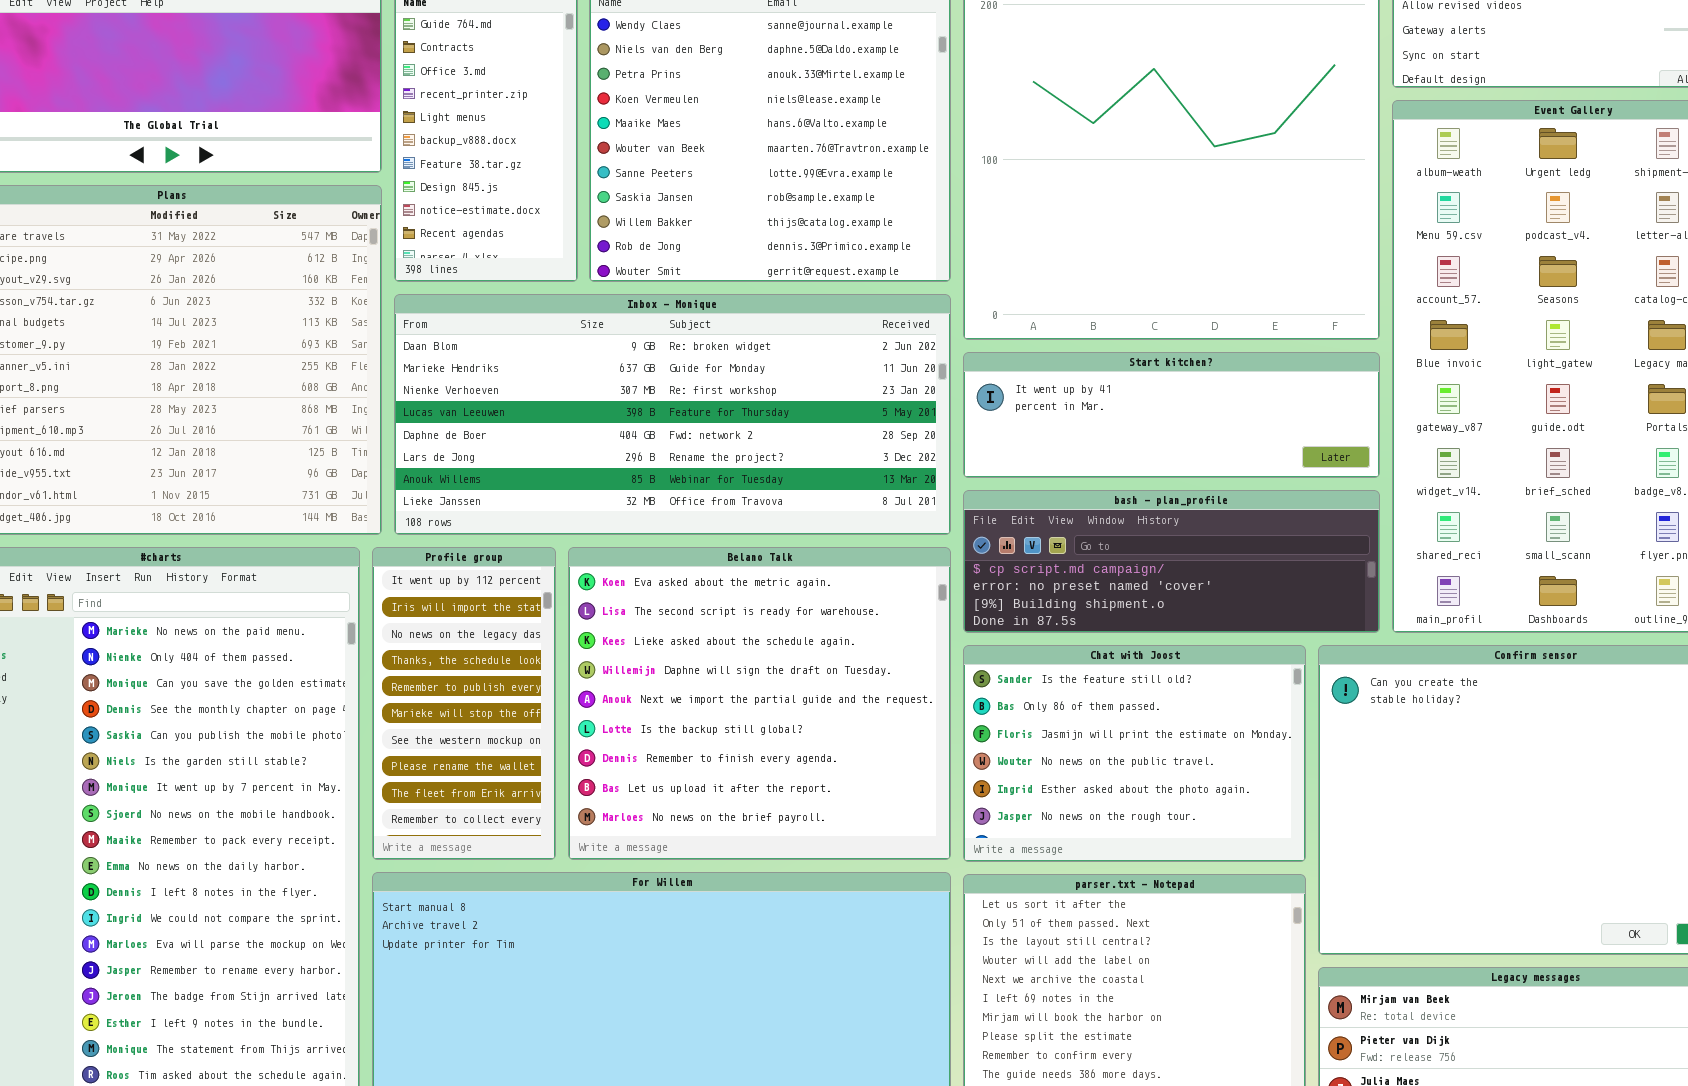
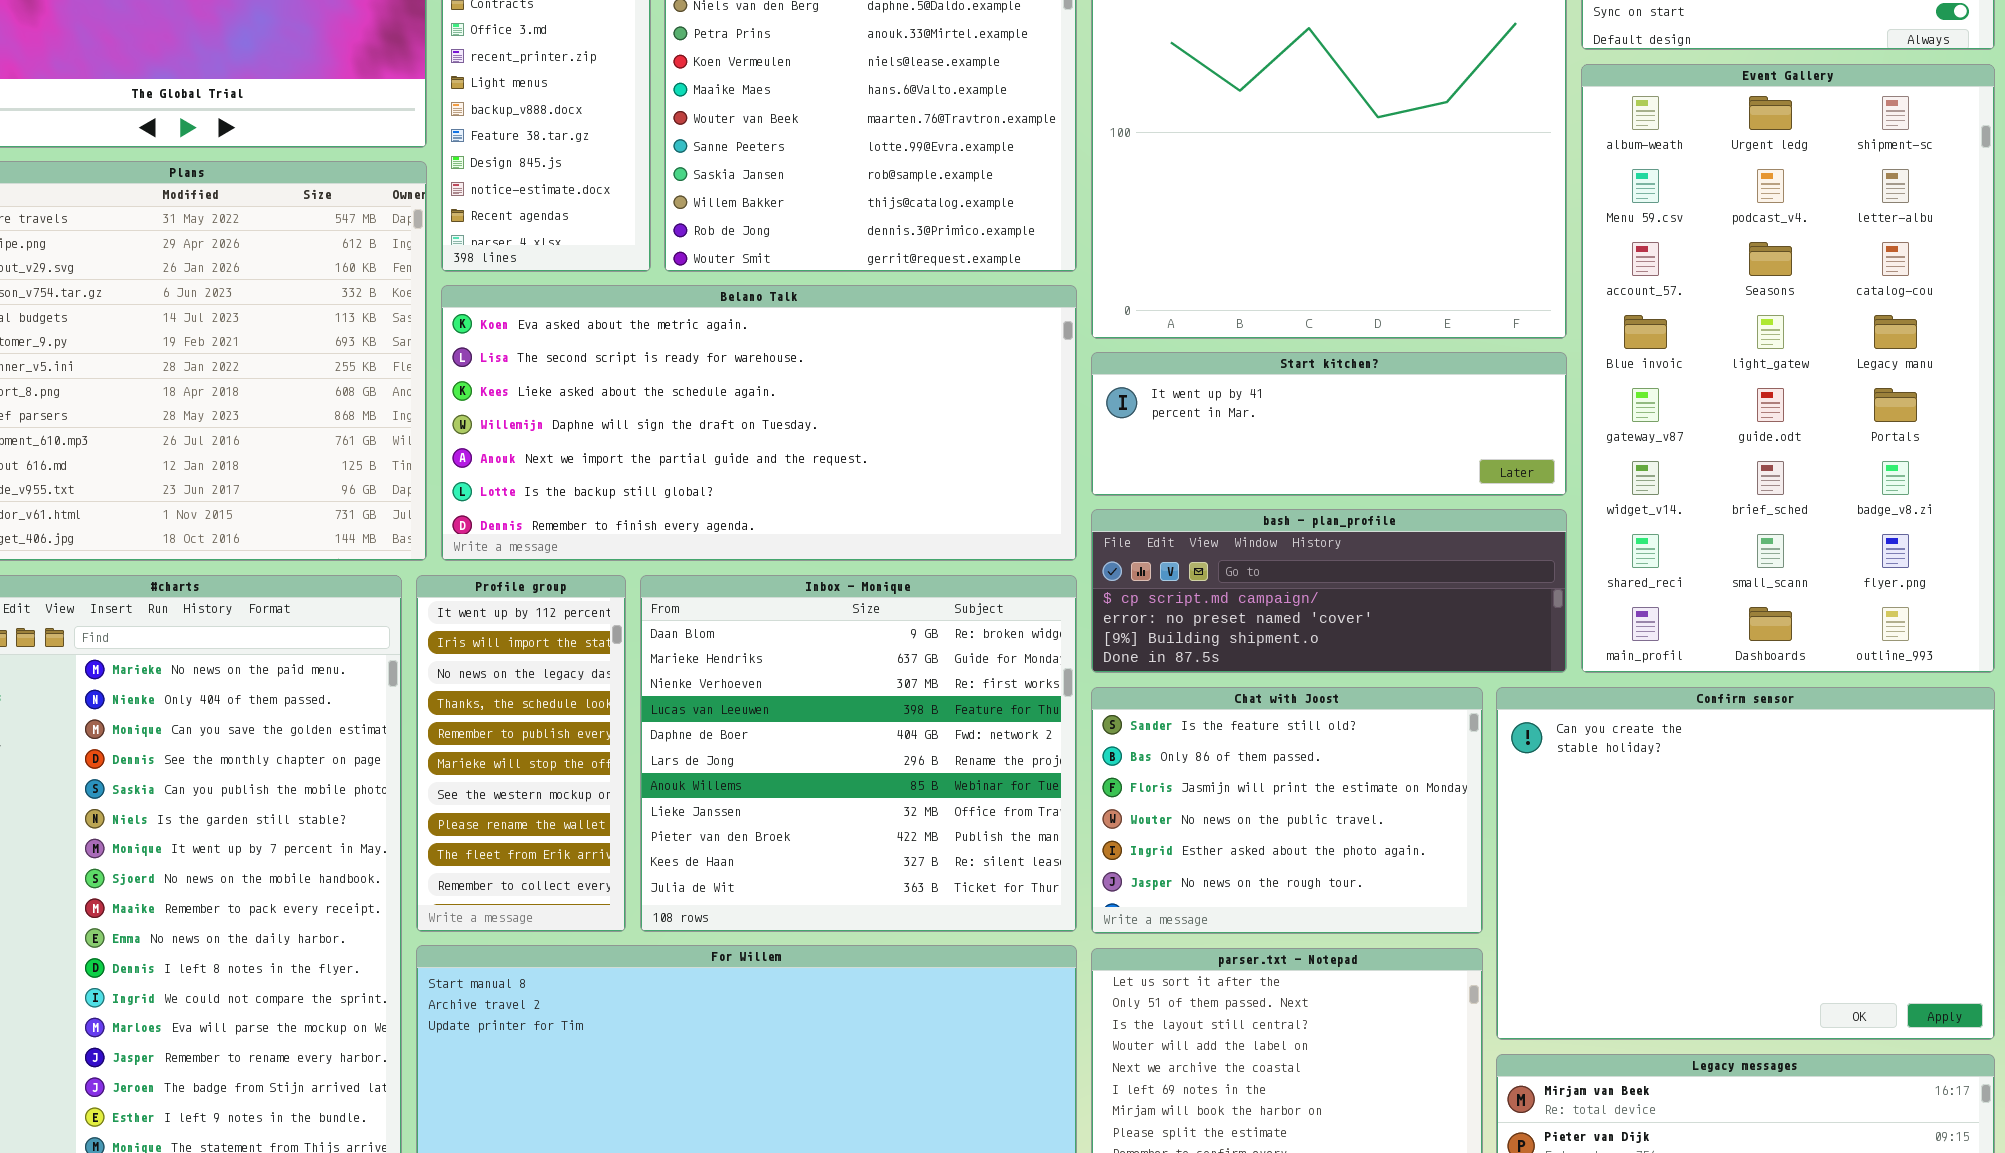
Inbox - Monique: [394,294,951,535] -> [640,575,1077,932], moved, resized
Belano Talk: [568,547,951,860] -> [441,285,1077,561], moved, resized

